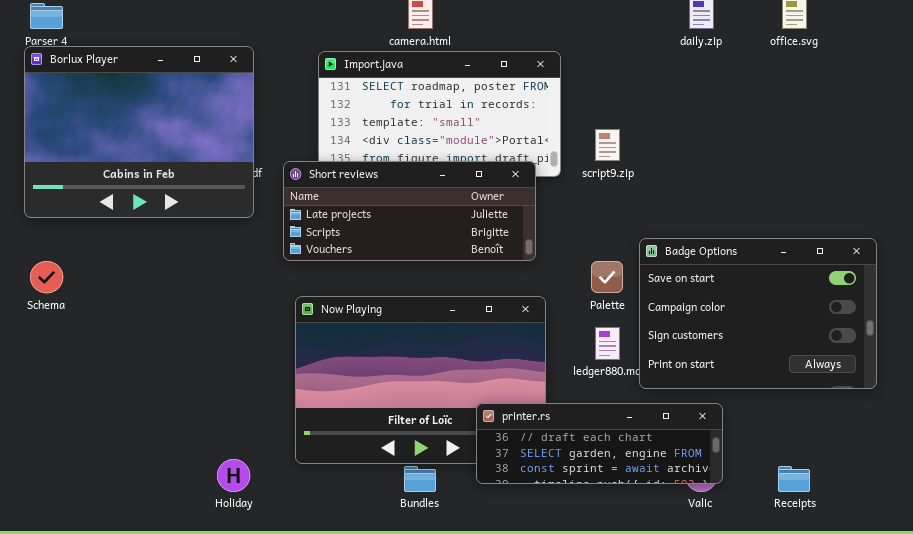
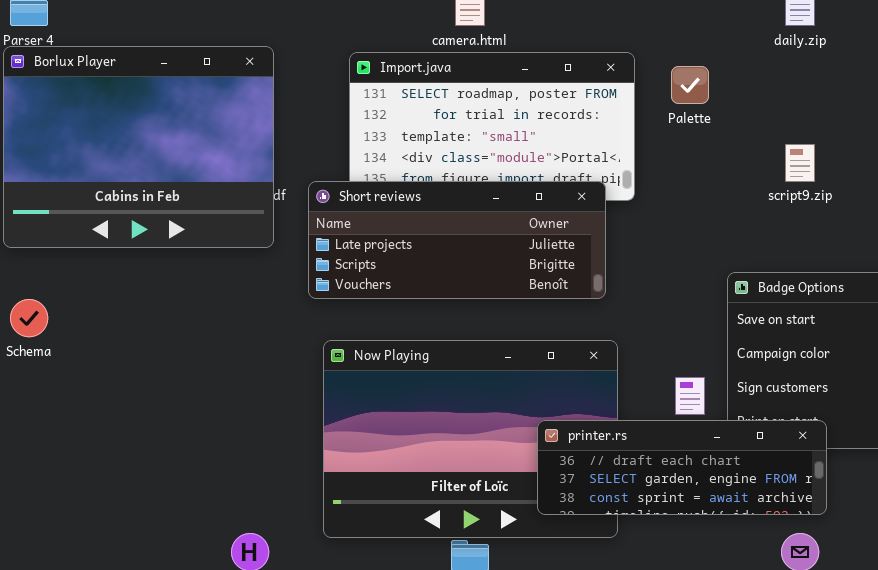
script9.zip: [595,129,620,161] -> [785,144,815,182], moved
Palette: [591,261,623,293] -> [671,66,709,104], moved
printer.rs: [476,403,723,484] -> [537,420,827,515], moved

